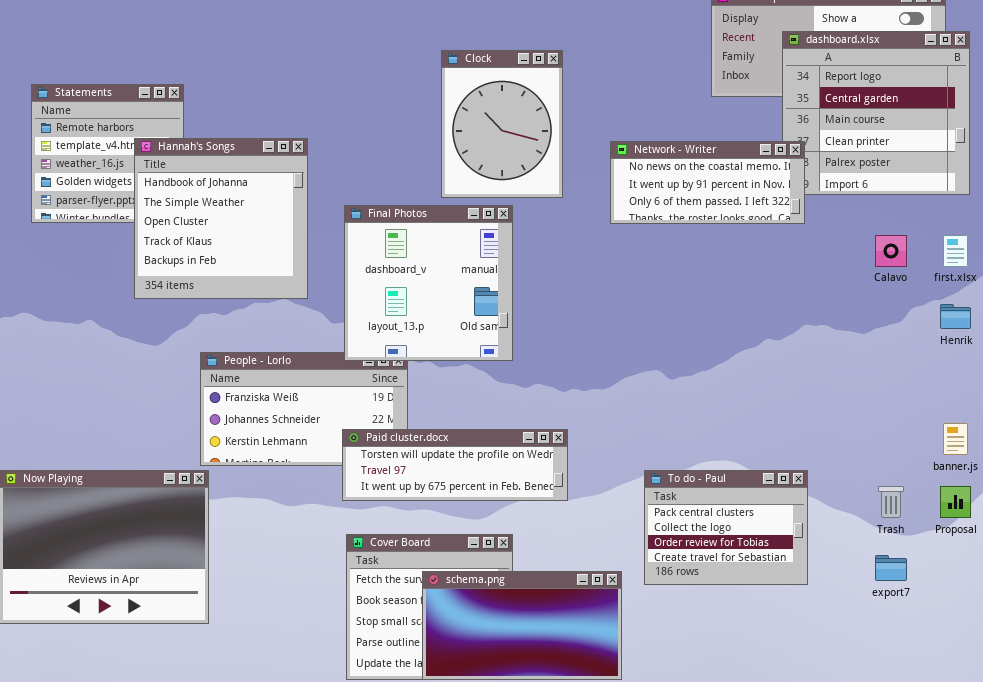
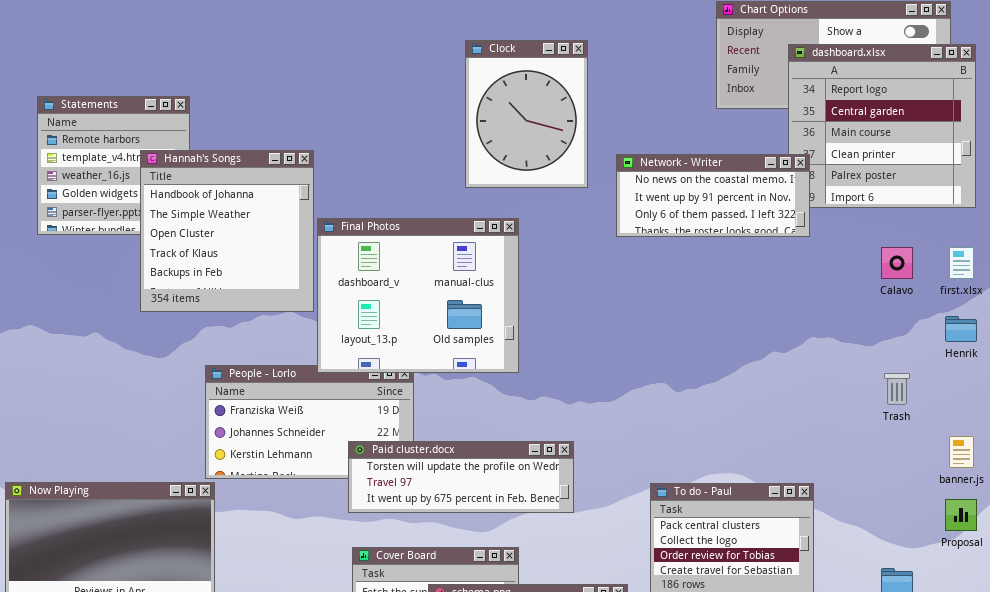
Clock: [441,50,563,198] -> [465,40,588,188], moved
Final Photos: [344,205,513,361] -> [317,218,519,373], resized
Trash: [878,486,904,518] -> [884,373,910,405], moved

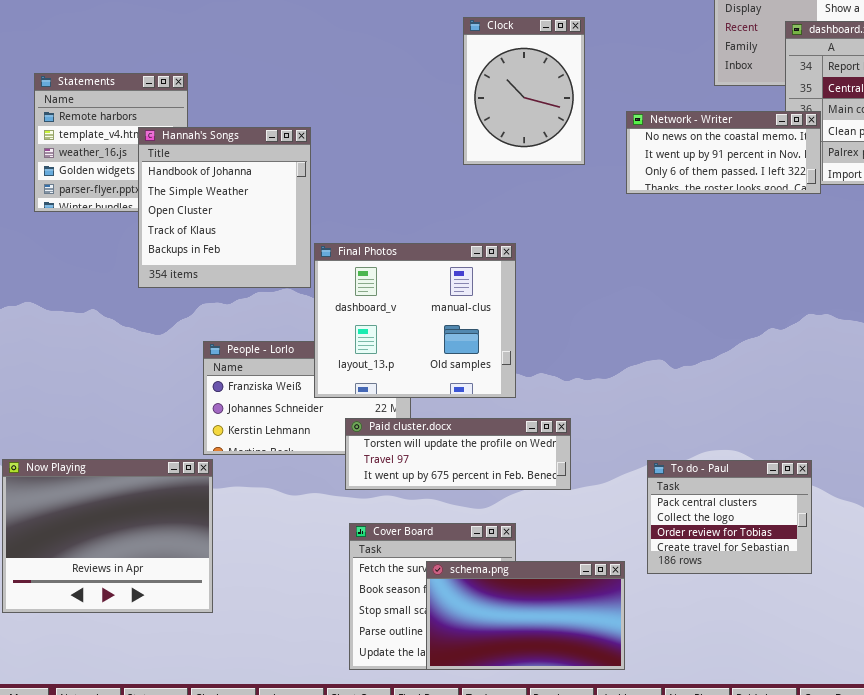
Network - Writer: [616,154,810,237] -> [626,111,821,194], moved
Final Photos: [317,218,519,373] -> [314,243,516,398], moved

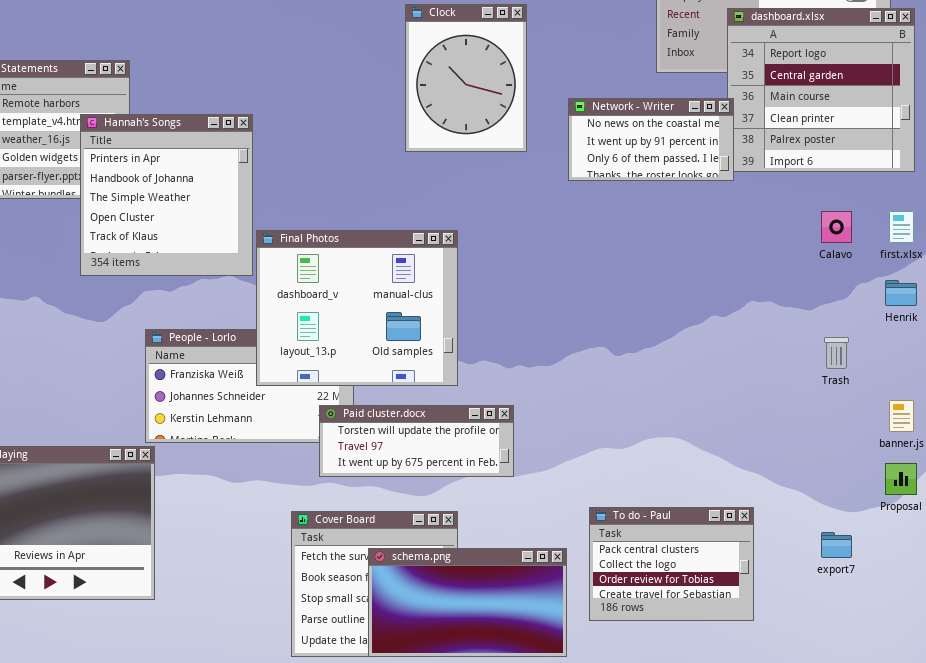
Network - Writer: [626,111,821,194] -> [568,98,734,181], resized
Hannah's Songs: [138,127,311,288] -> [80,114,253,276], scrolled up 1 row
Paid cluster.docx: [345,418,571,490] -> [319,405,514,477], resized
To do - Paul: [647,460,812,574] -> [589,507,754,621], moved

